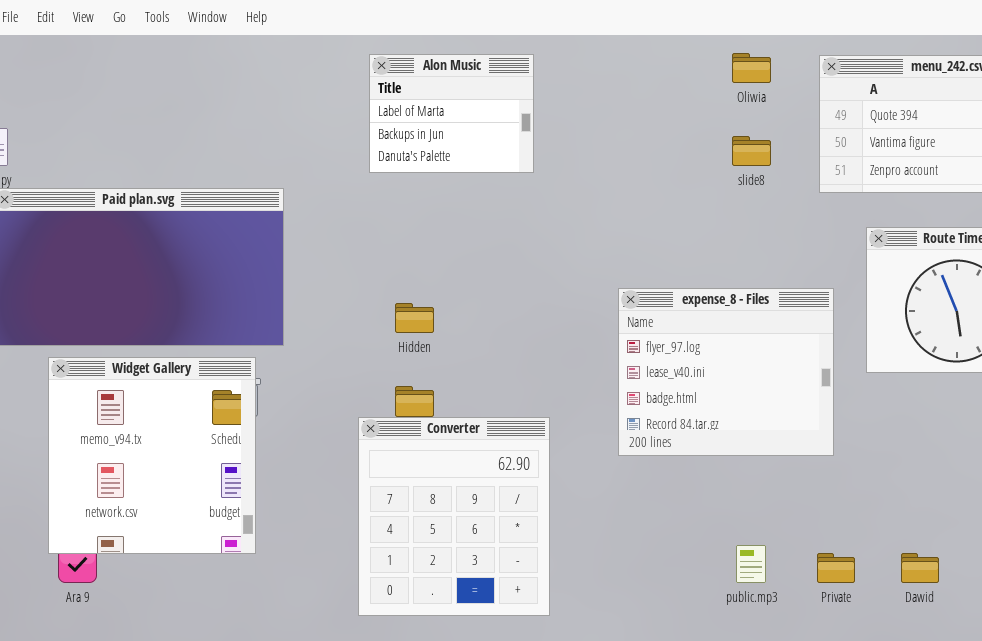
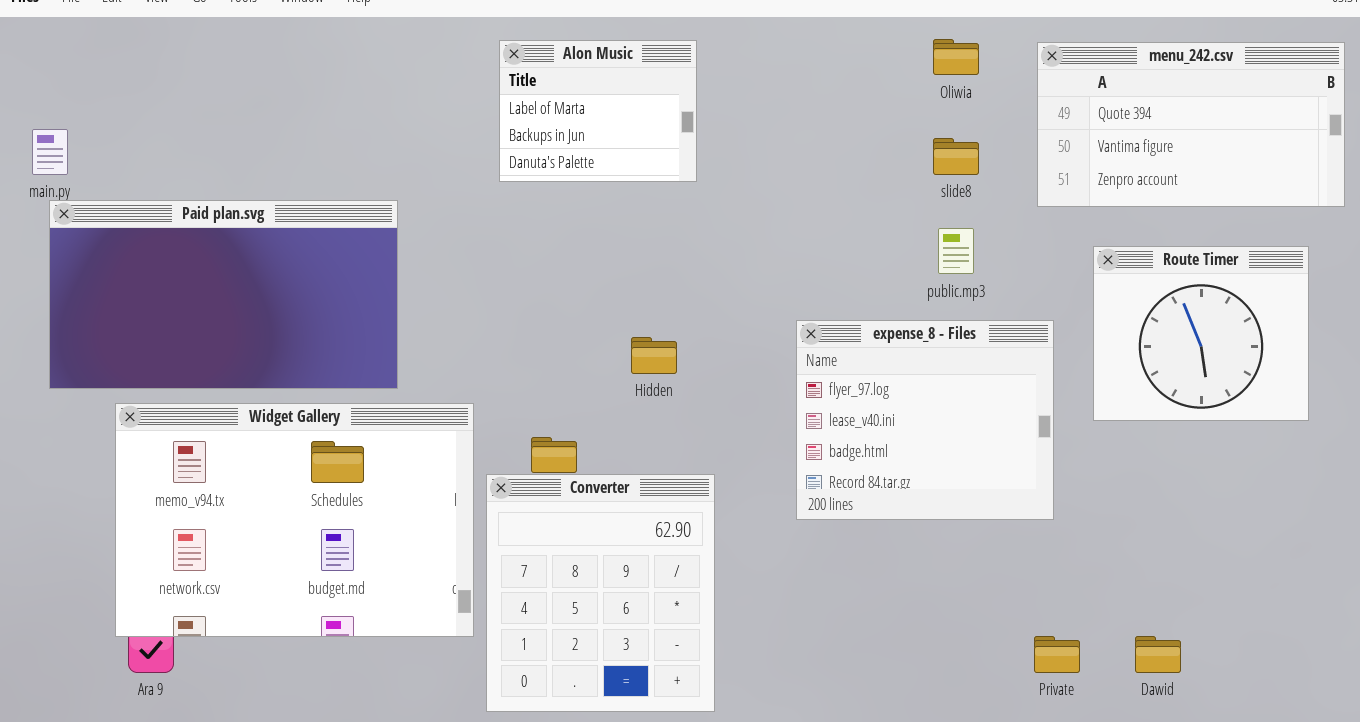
Hidden: [395,303,434,333] -> [631,337,677,374], moved
Widget Gallery: [48,357,256,554] -> [115,403,474,637], resized
public.mp3: [736,545,766,583] -> [938,228,974,274], moved

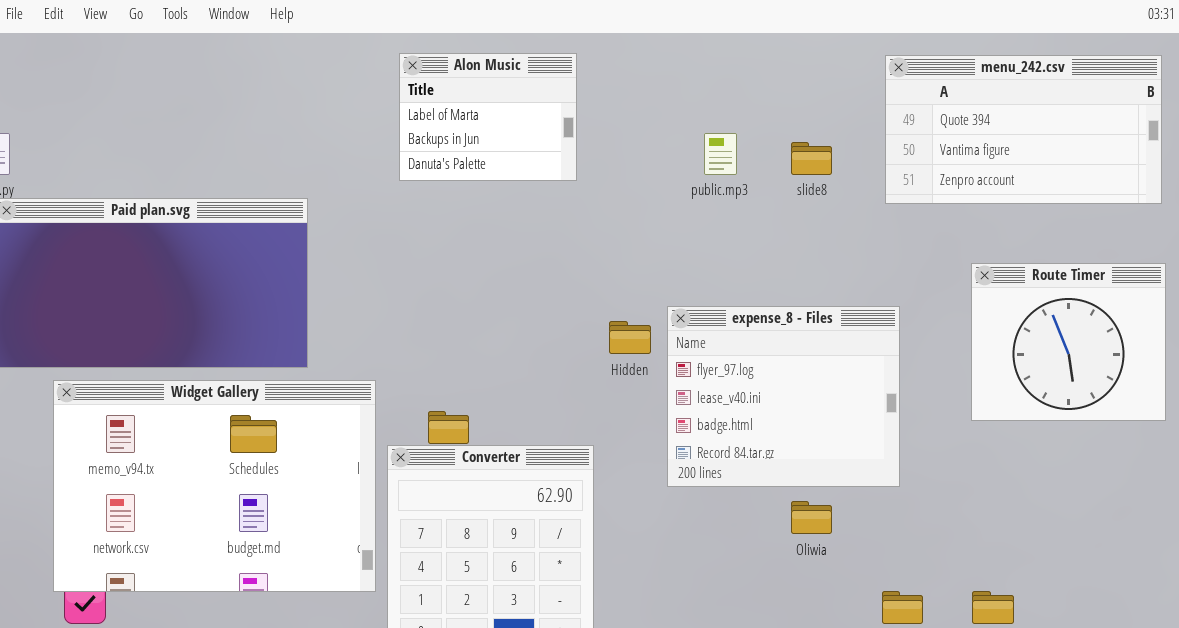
Oliwia: [933,39,979,75] -> [791,501,832,534], moved
public.mp3: [938,228,974,274] -> [704,133,737,175], moved
Route Timer: [1093,246,1309,421] -> [971,263,1166,421], moved
Hidden: [631,337,677,374] -> [609,321,651,354], moved

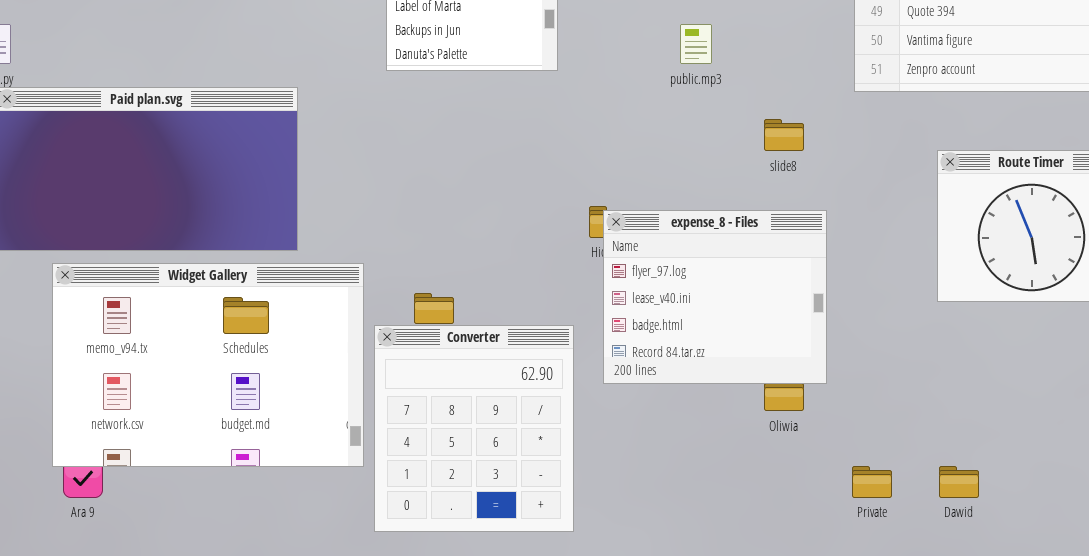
slide8: [791,142,832,175] -> [764,119,804,151], moved
expense_8 - Files: [667,306,900,487] -> [603,210,827,384], moved

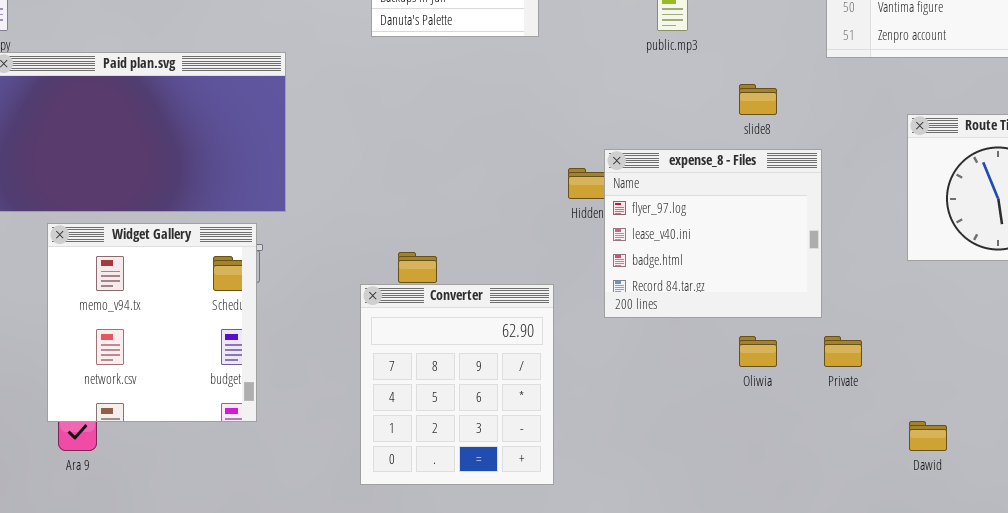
expense_8 - Files: [603,210,827,384] -> [604,149,822,318], moved
Widget Gallery: [52,263,364,467] -> [47,223,257,422], resized
Private: [852,466,892,498] -> [824,336,862,367], moved

